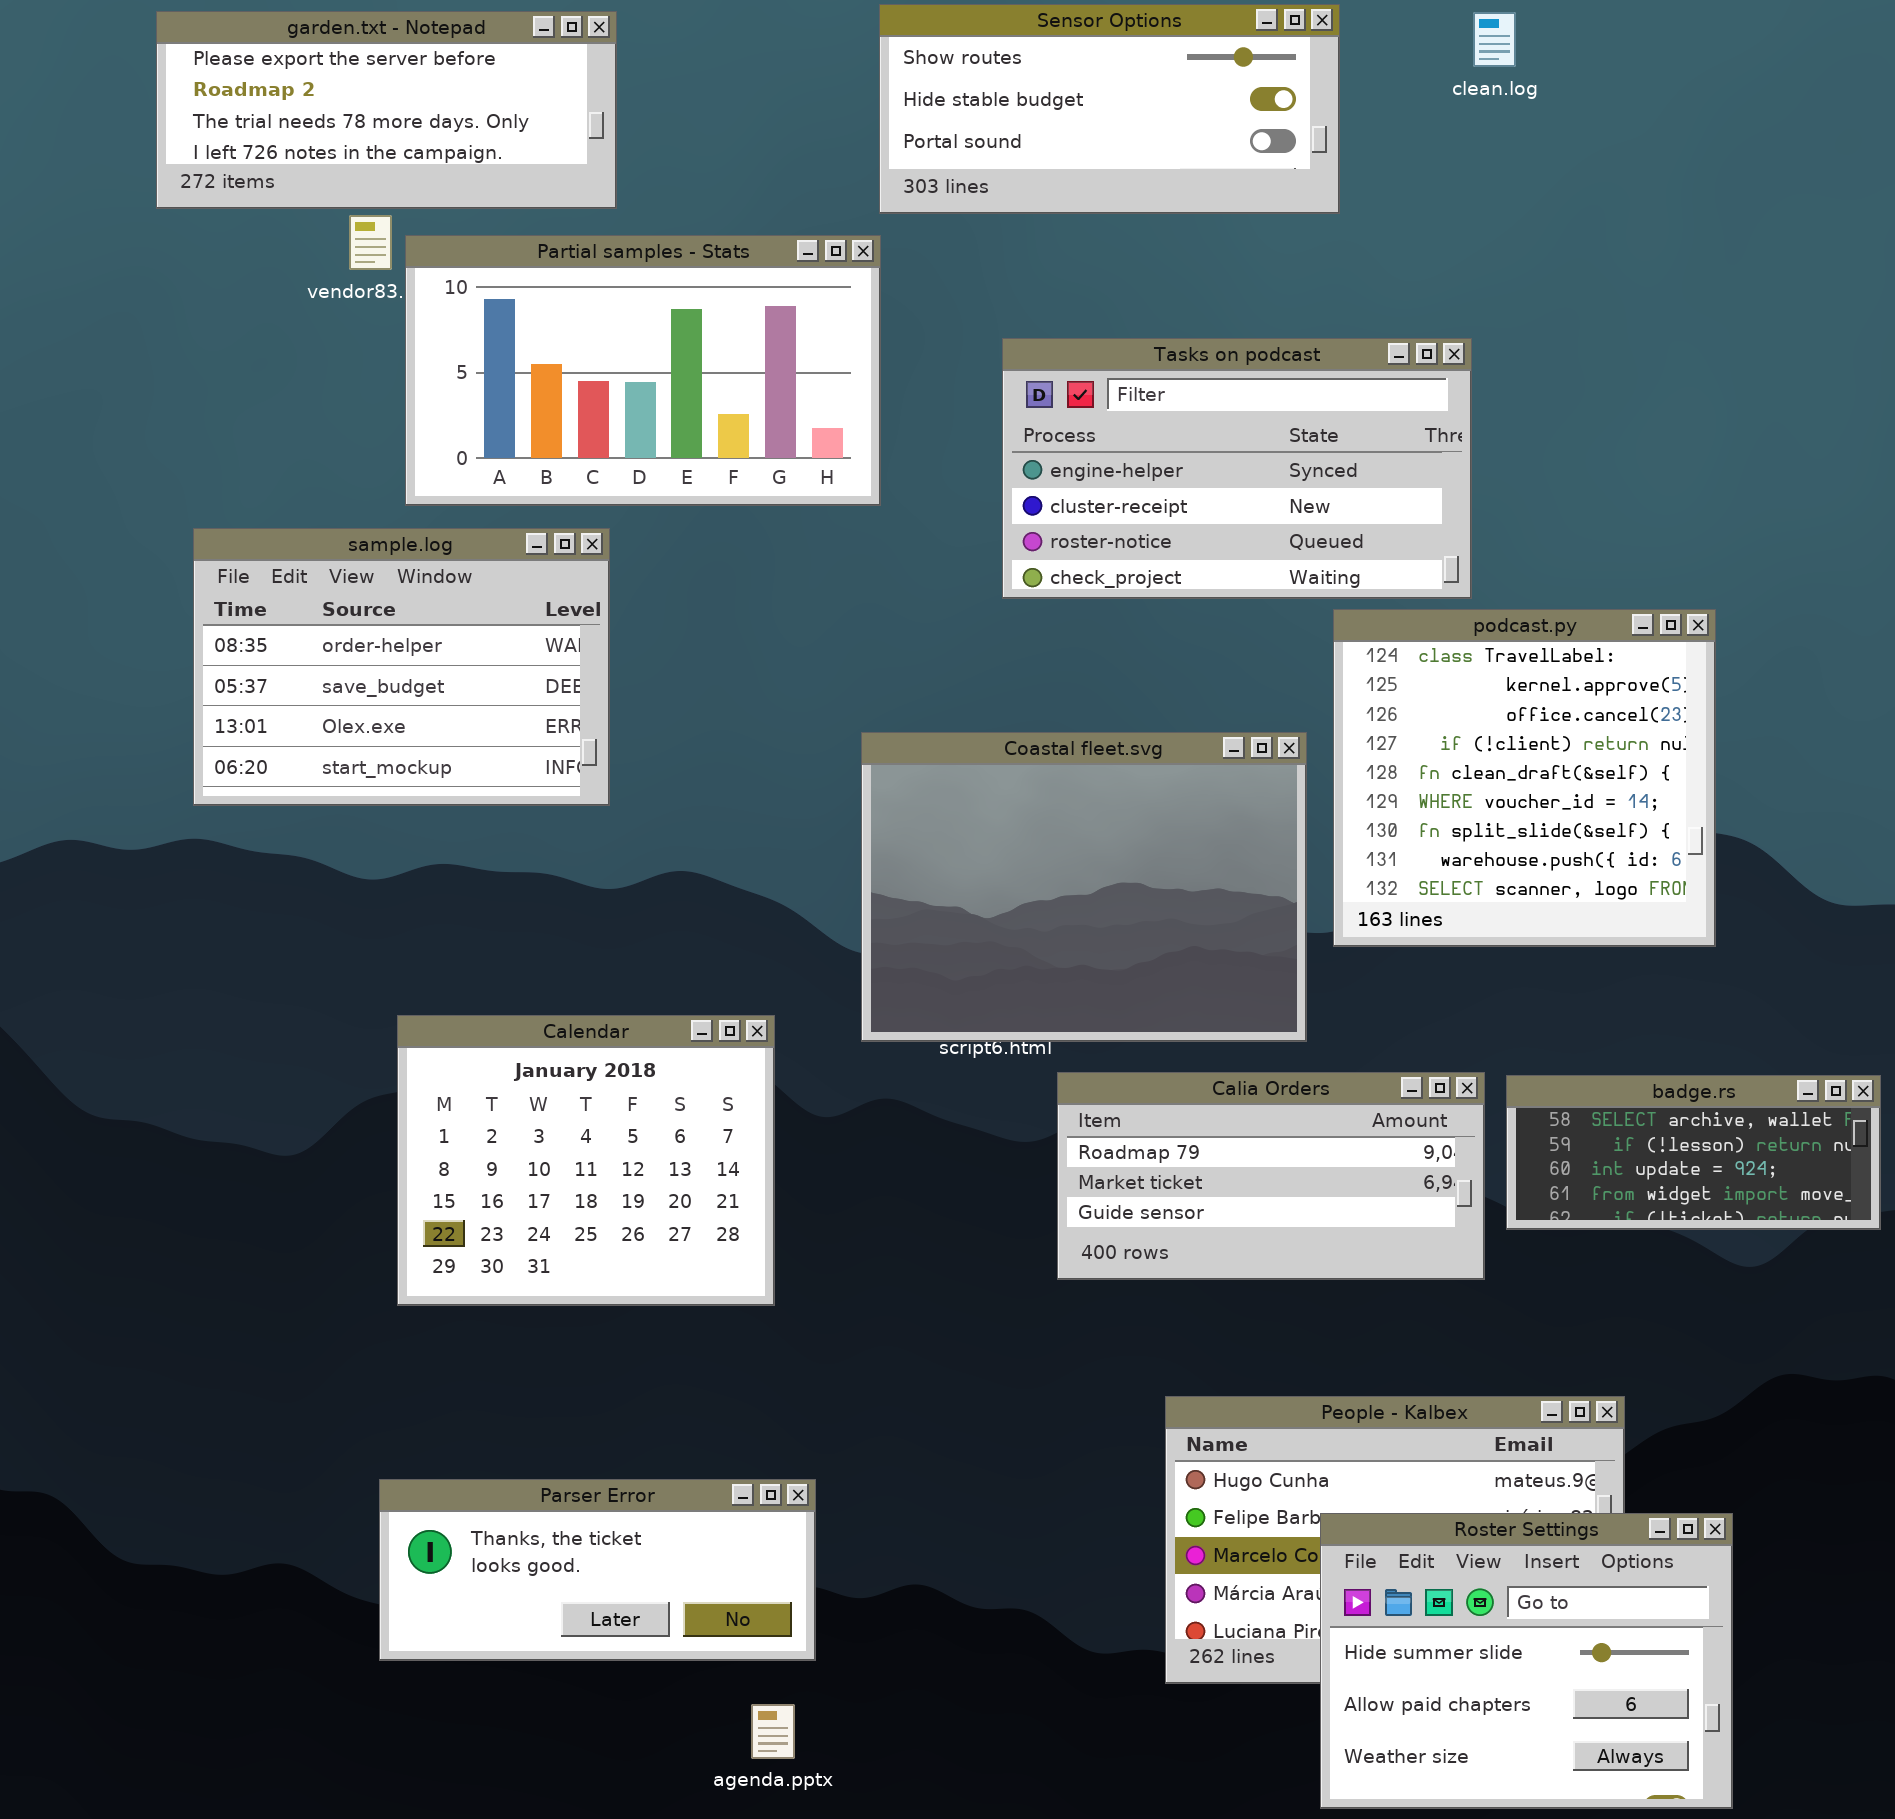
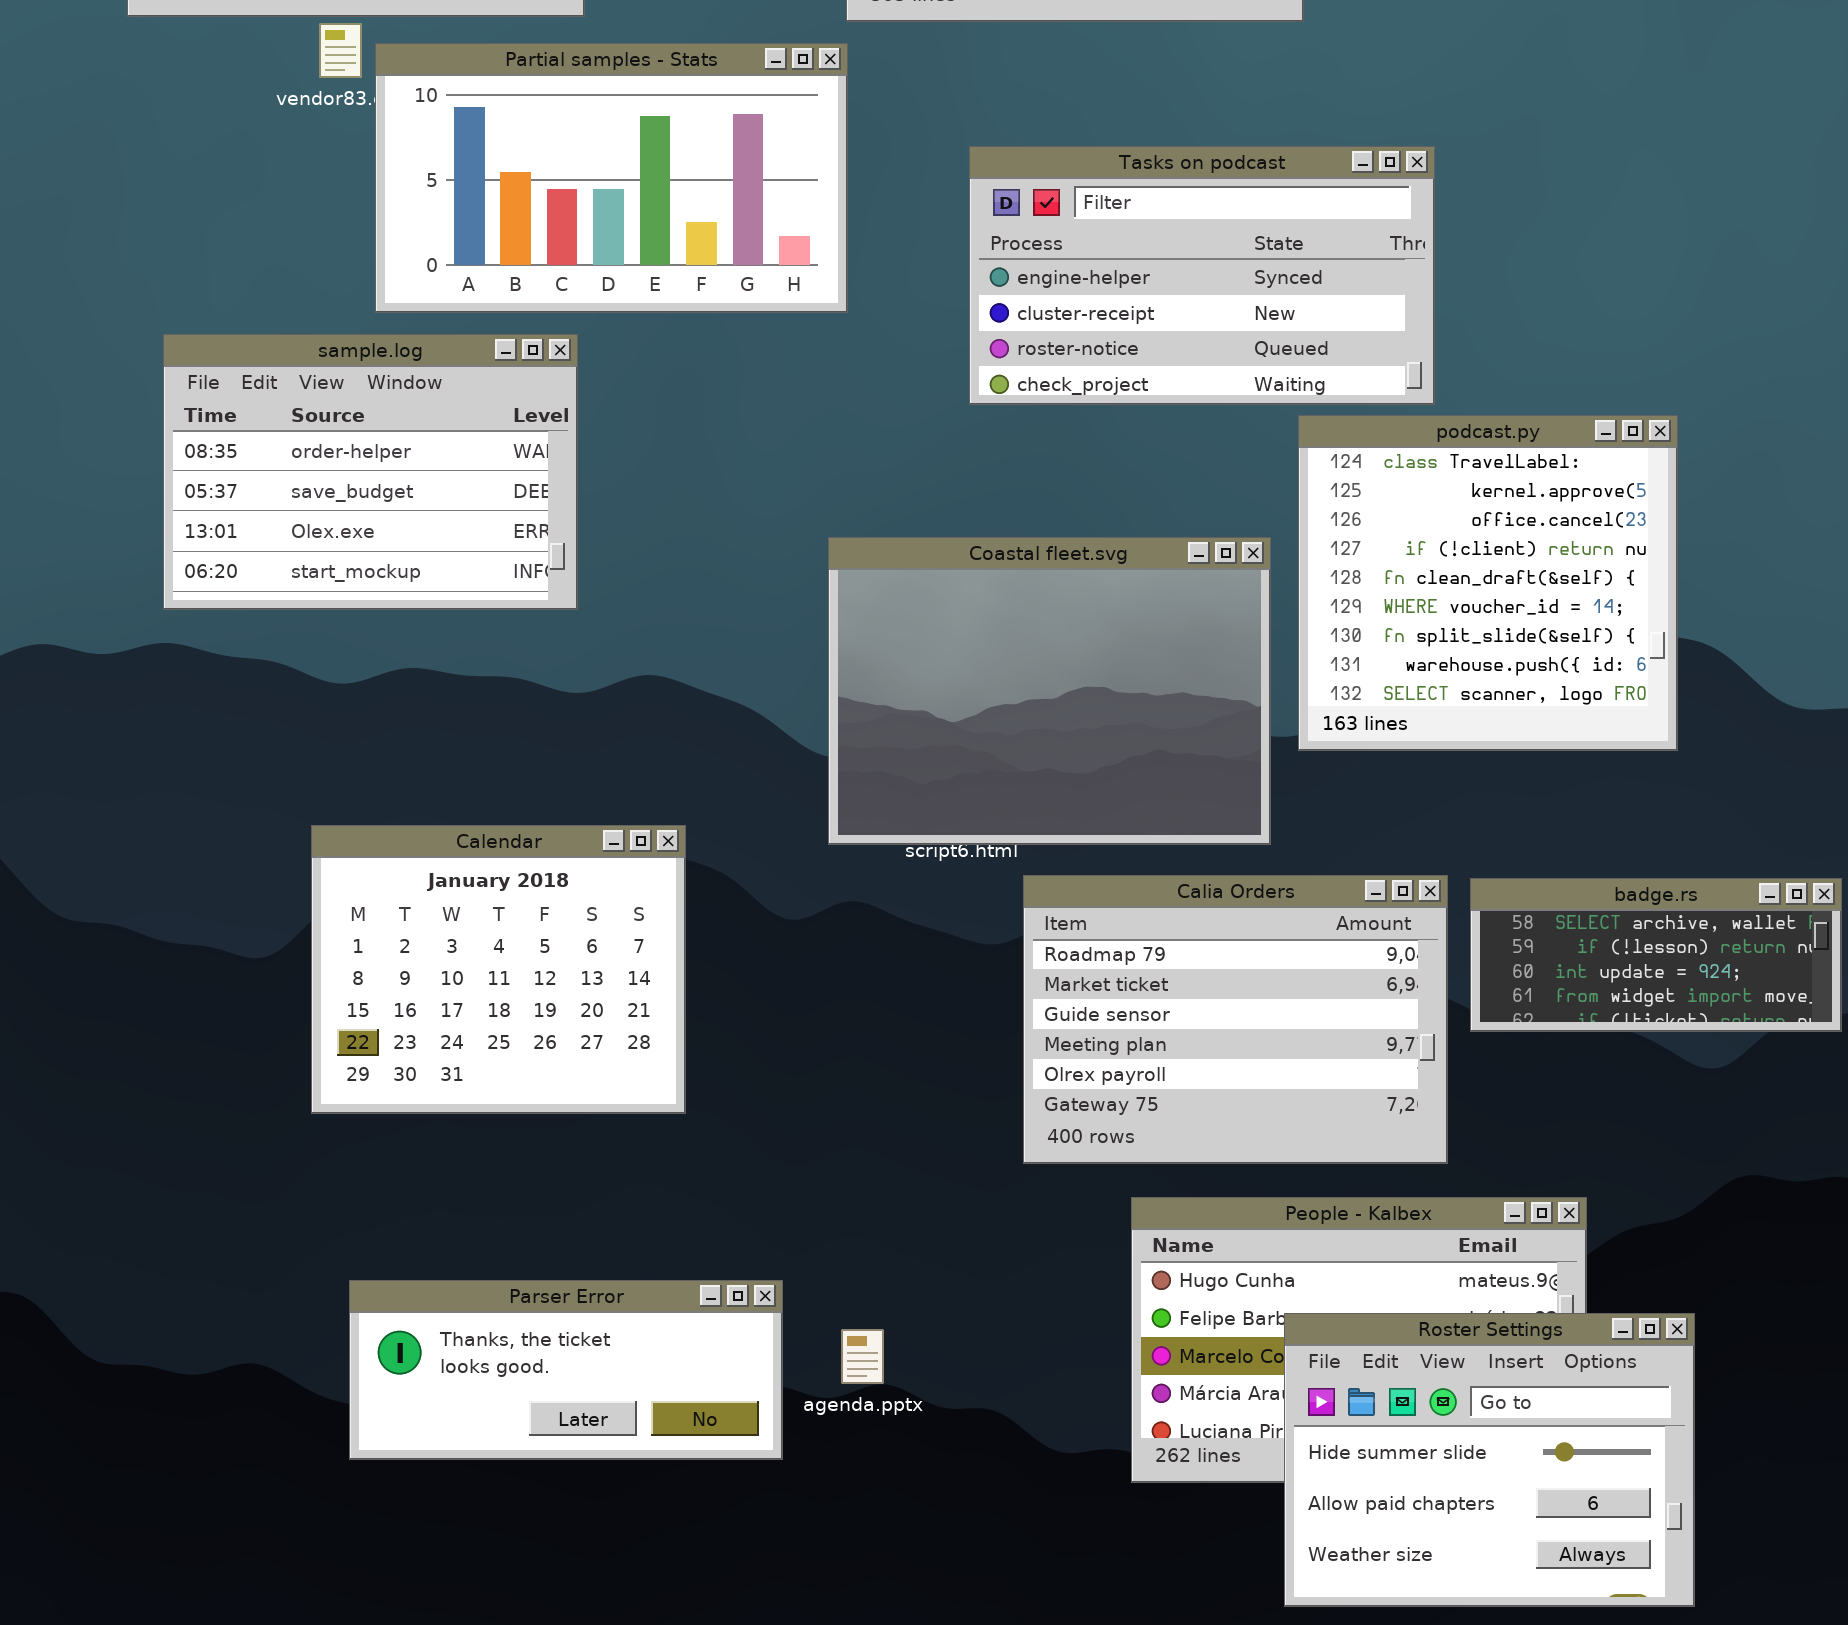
Calendar: [397,1015,775,1306] -> [311,825,686,1114], moved
Calia Orders: [1057,1072,1485,1280] -> [1023,875,1448,1164], resized
agenda.pptx: [751,1704,795,1759] -> [841,1329,884,1384], moved

